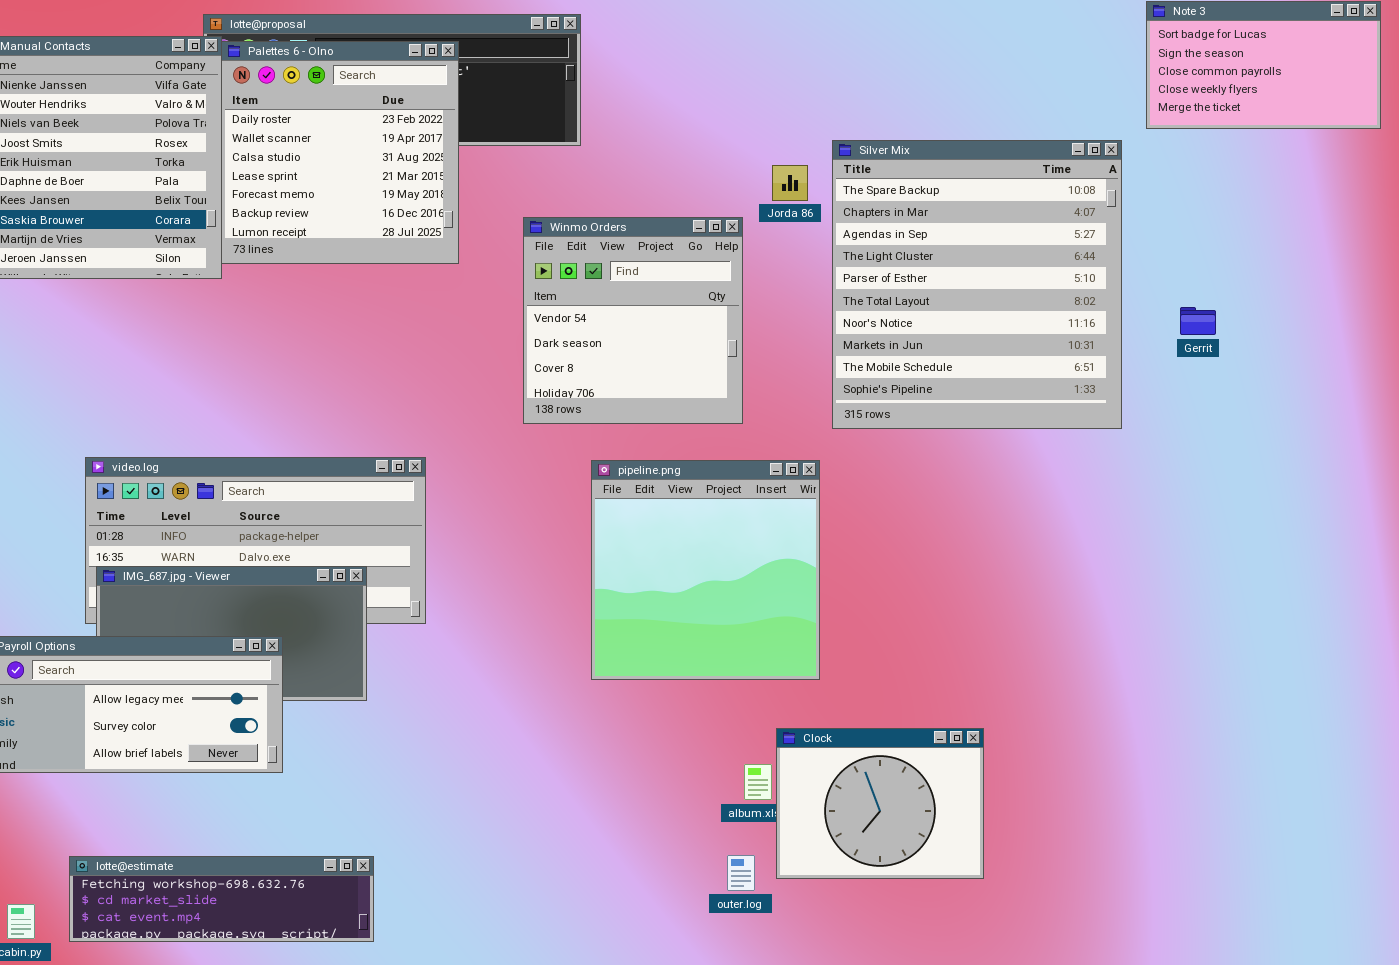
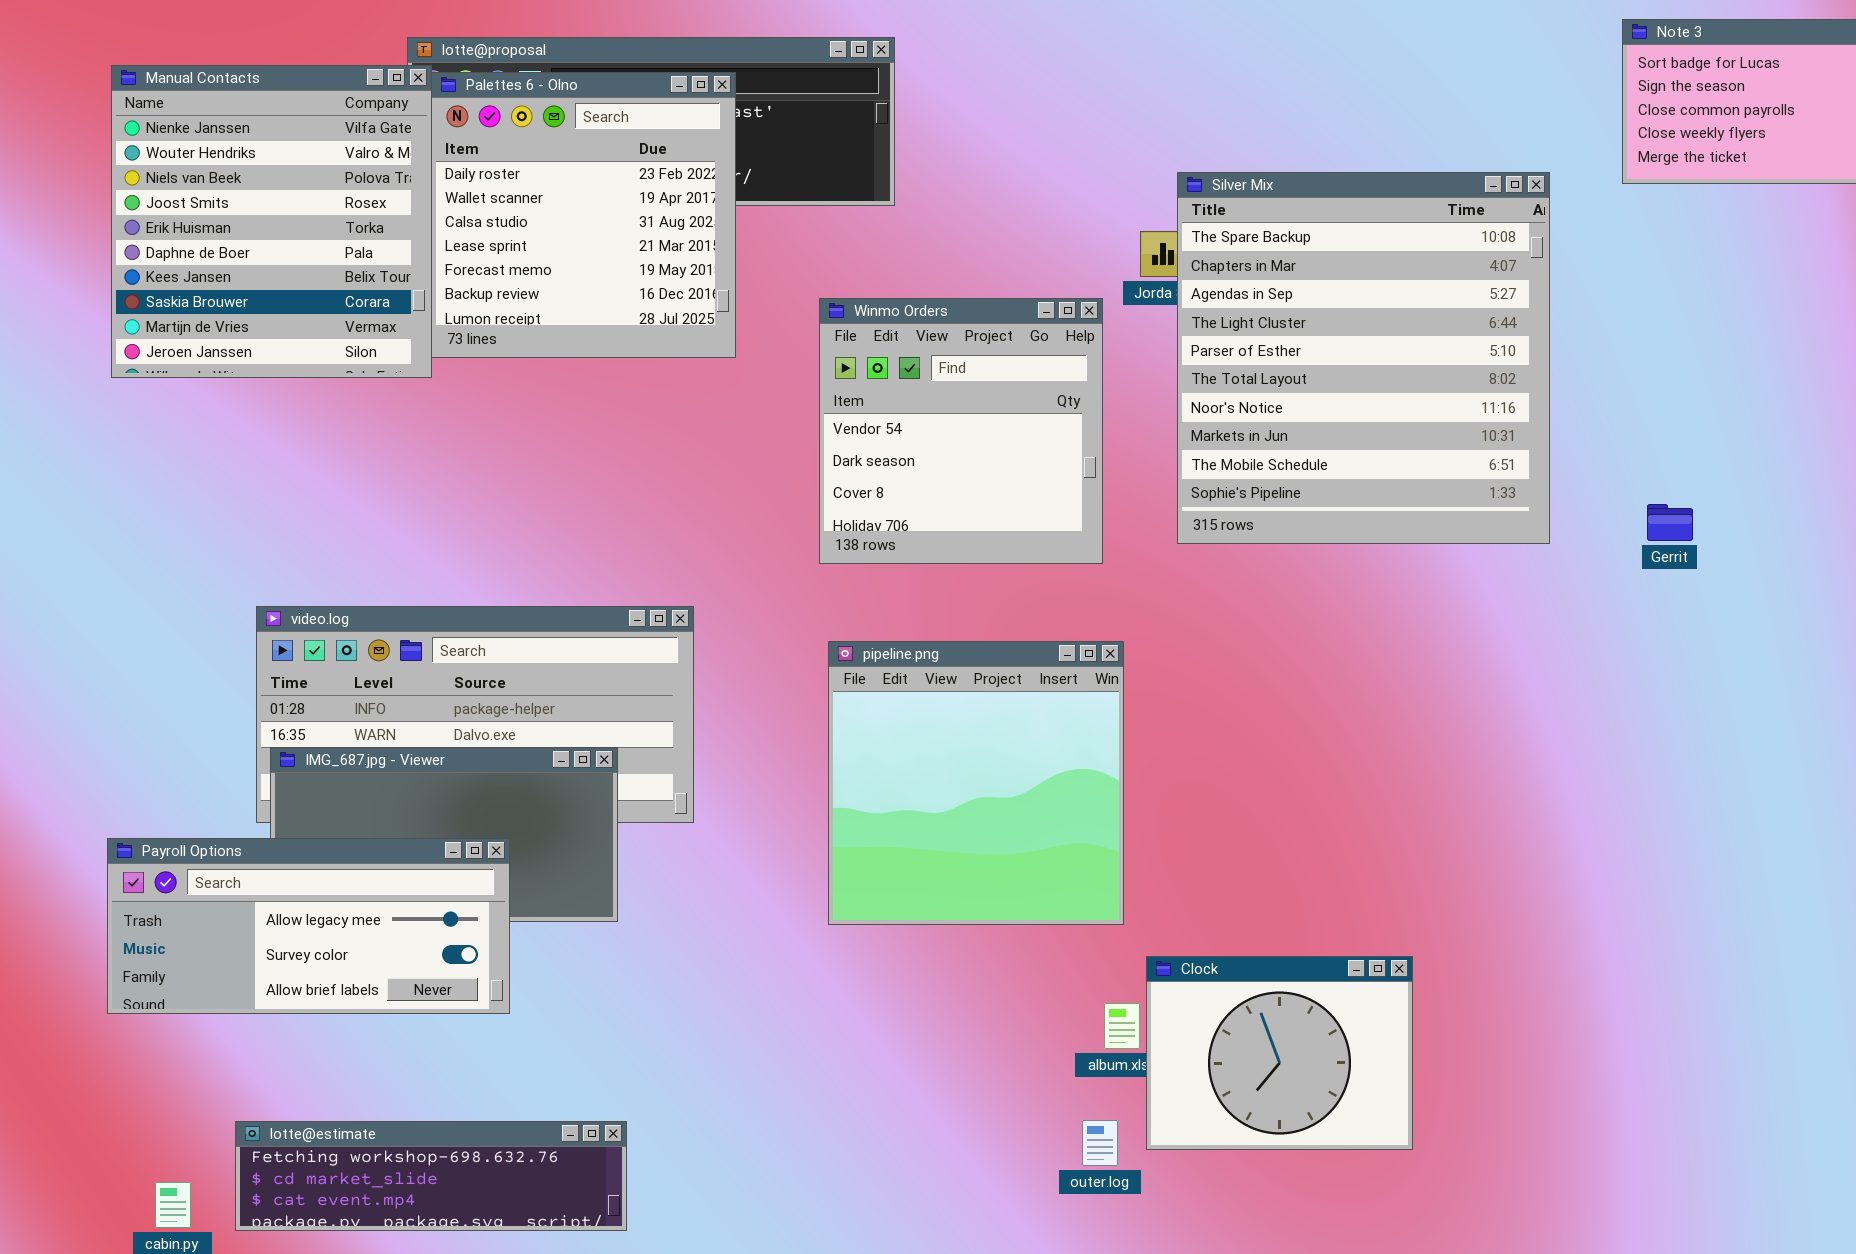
Silver Mix: [832,140,1122,429] -> [1177,172,1550,544], moved
Gerrit: [1180,307,1216,335] -> [1647,504,1693,541], moved
pipeline.png: [591,460,820,680] -> [828,641,1124,925], moved

